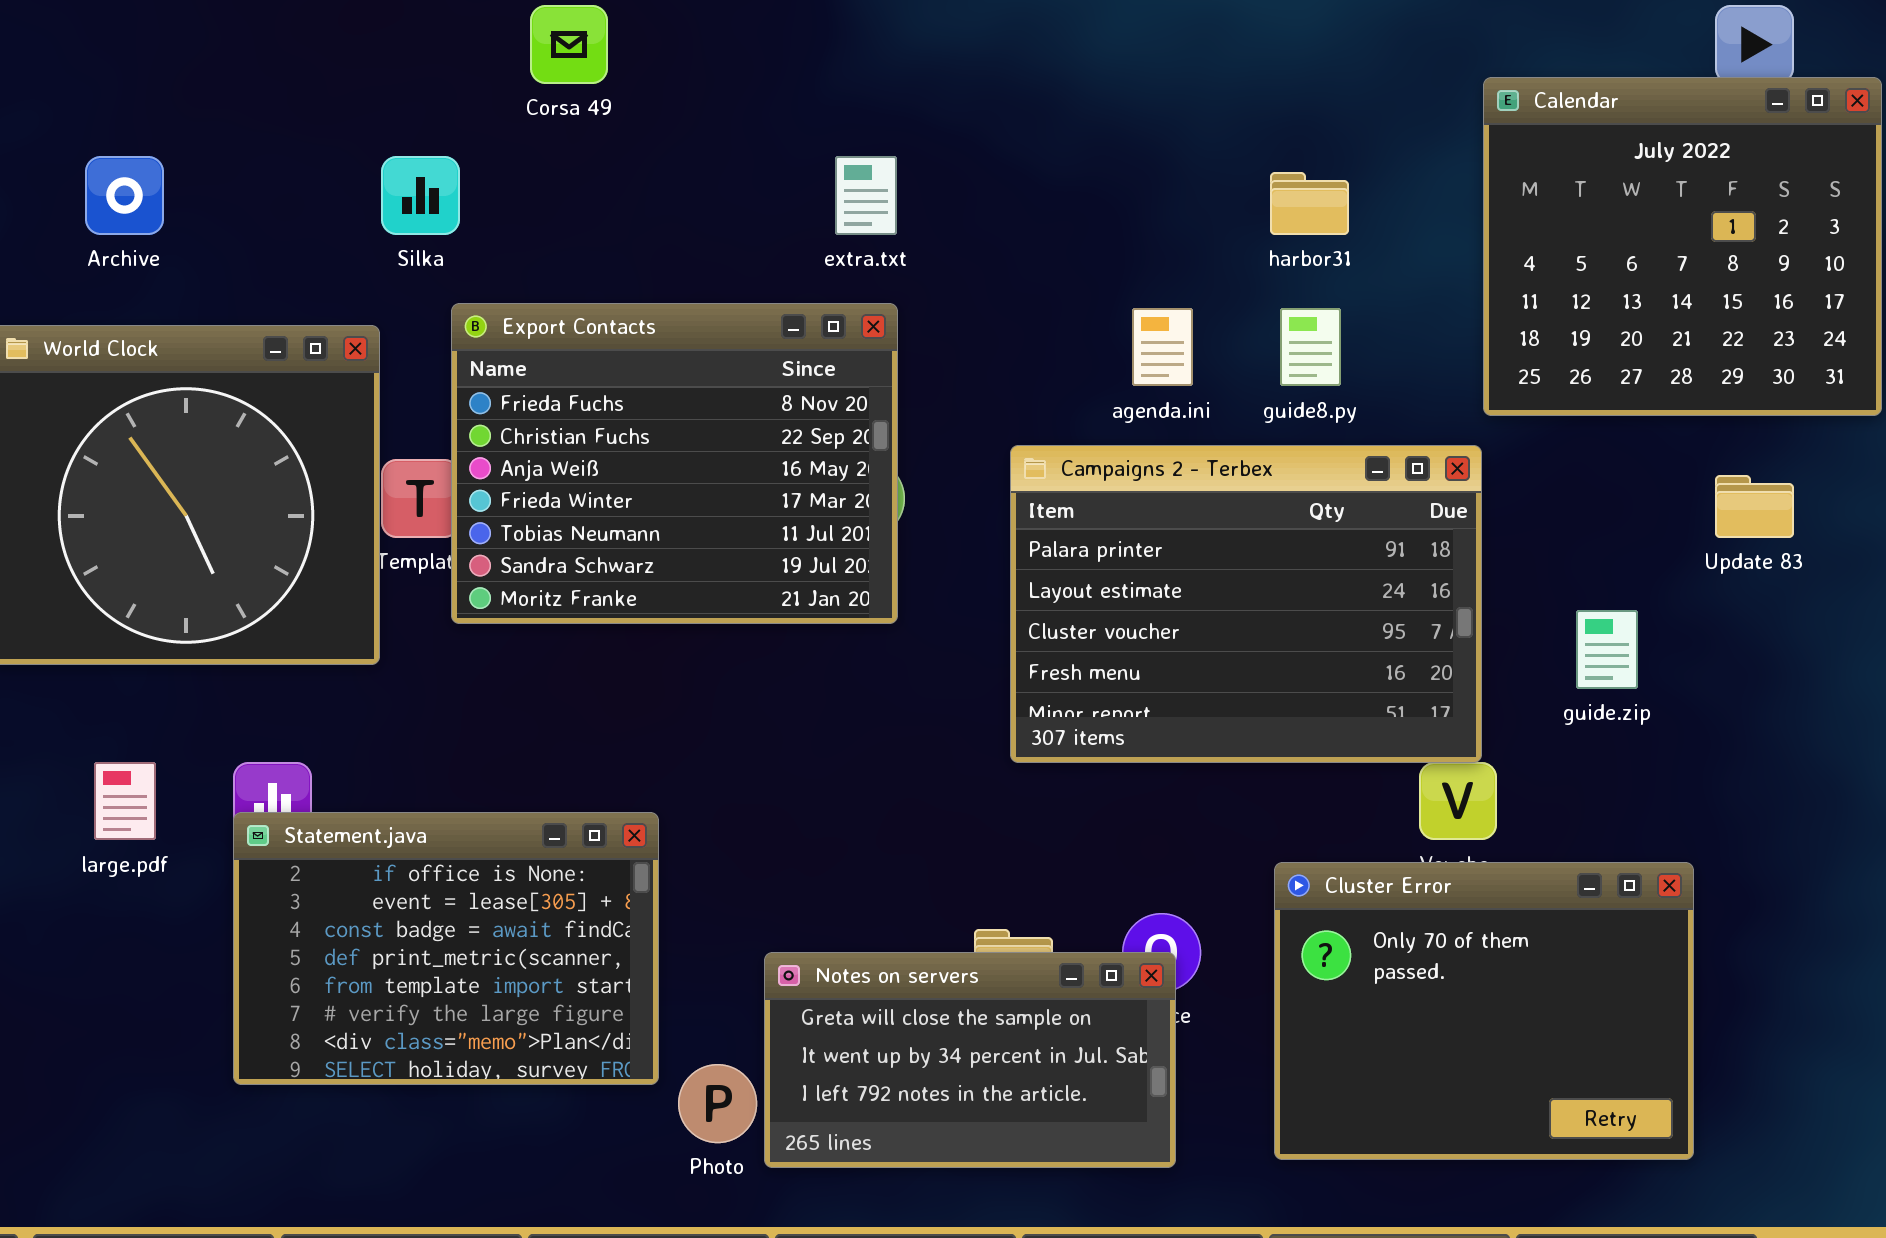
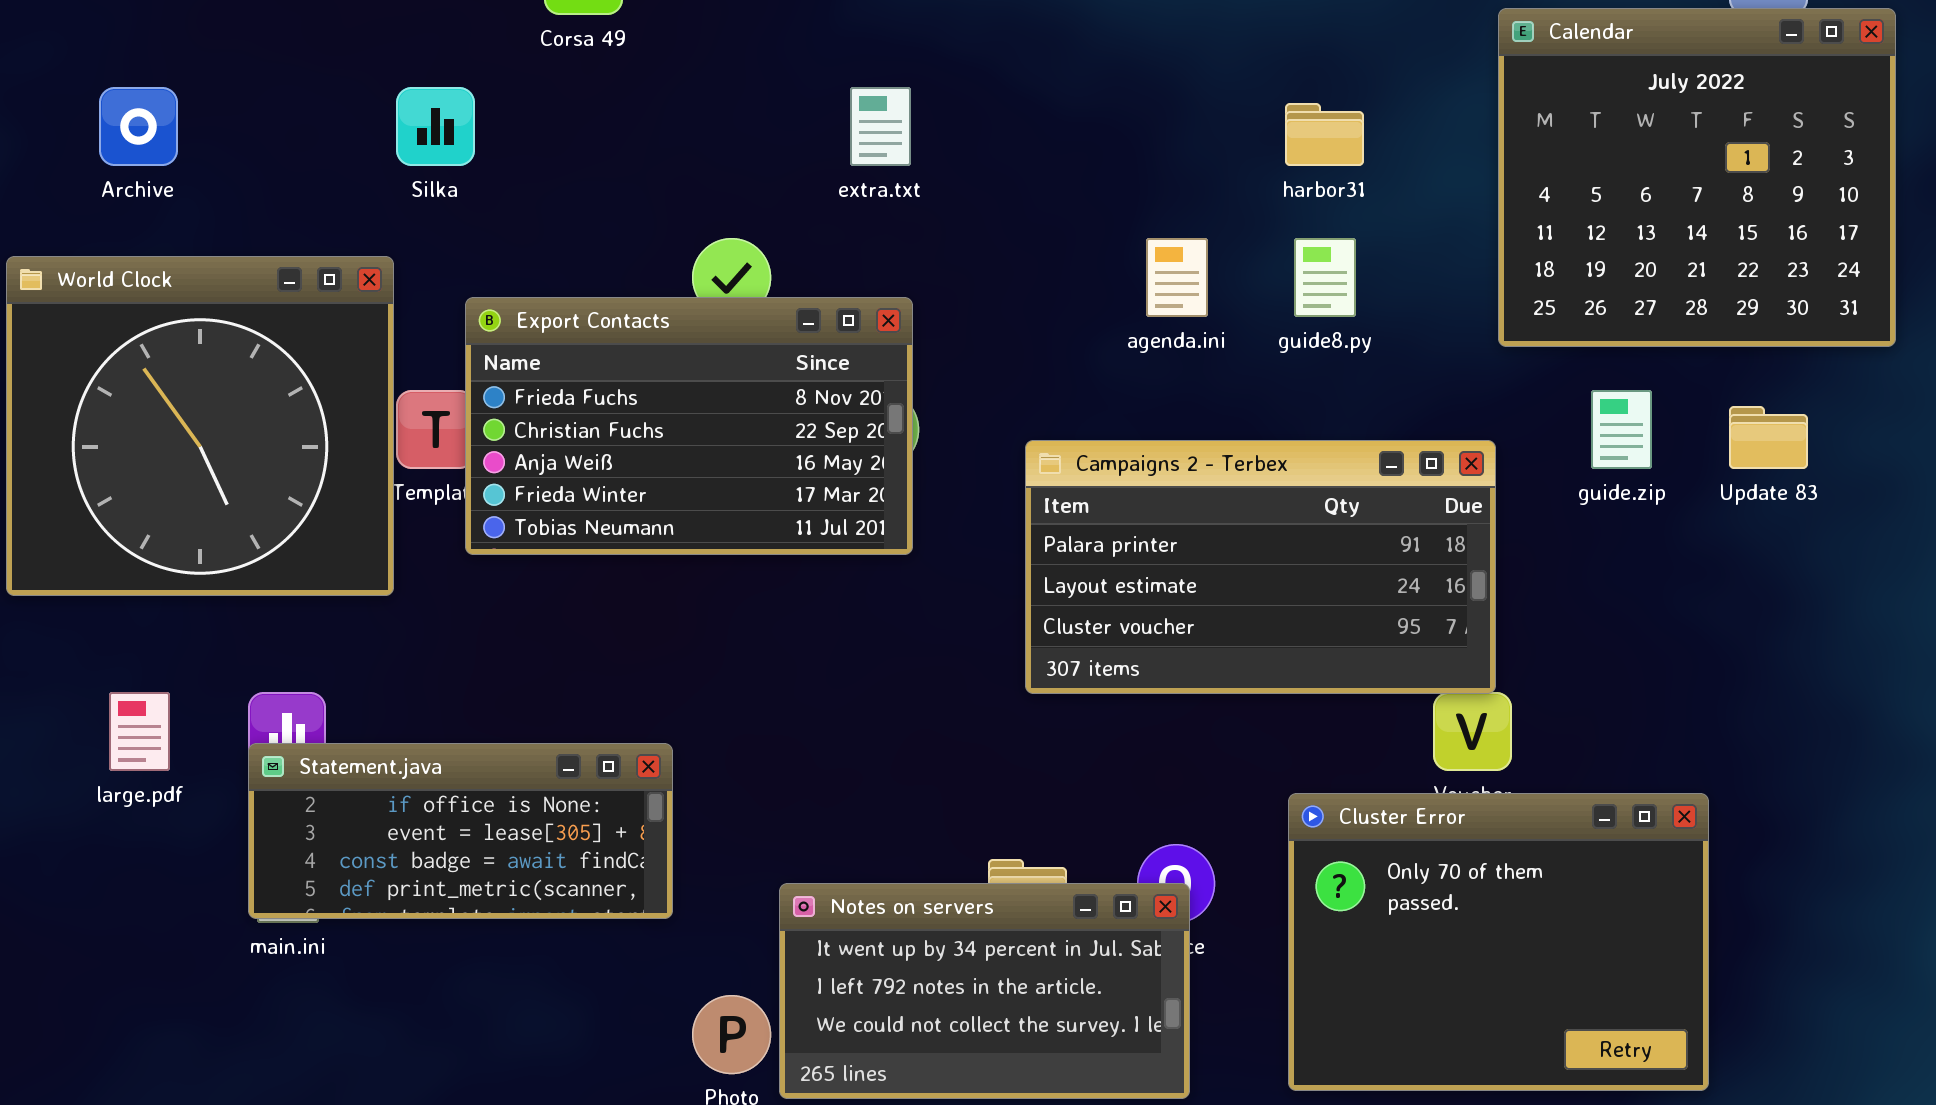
Export Contacts: [451,303,898,624] -> [465,297,913,555], resized
Campaigns 2 - Terbex: [1010,445,1482,763] -> [1025,440,1496,694], resized
guide.zip: [1576,610,1638,689] -> [1591,390,1652,469], moved
Statement.java: [233,812,659,1085] -> [248,743,673,919], resized
Notes on servers: [764,952,1176,1168] -> [779,883,1190,1099], scrolled down 1 row

